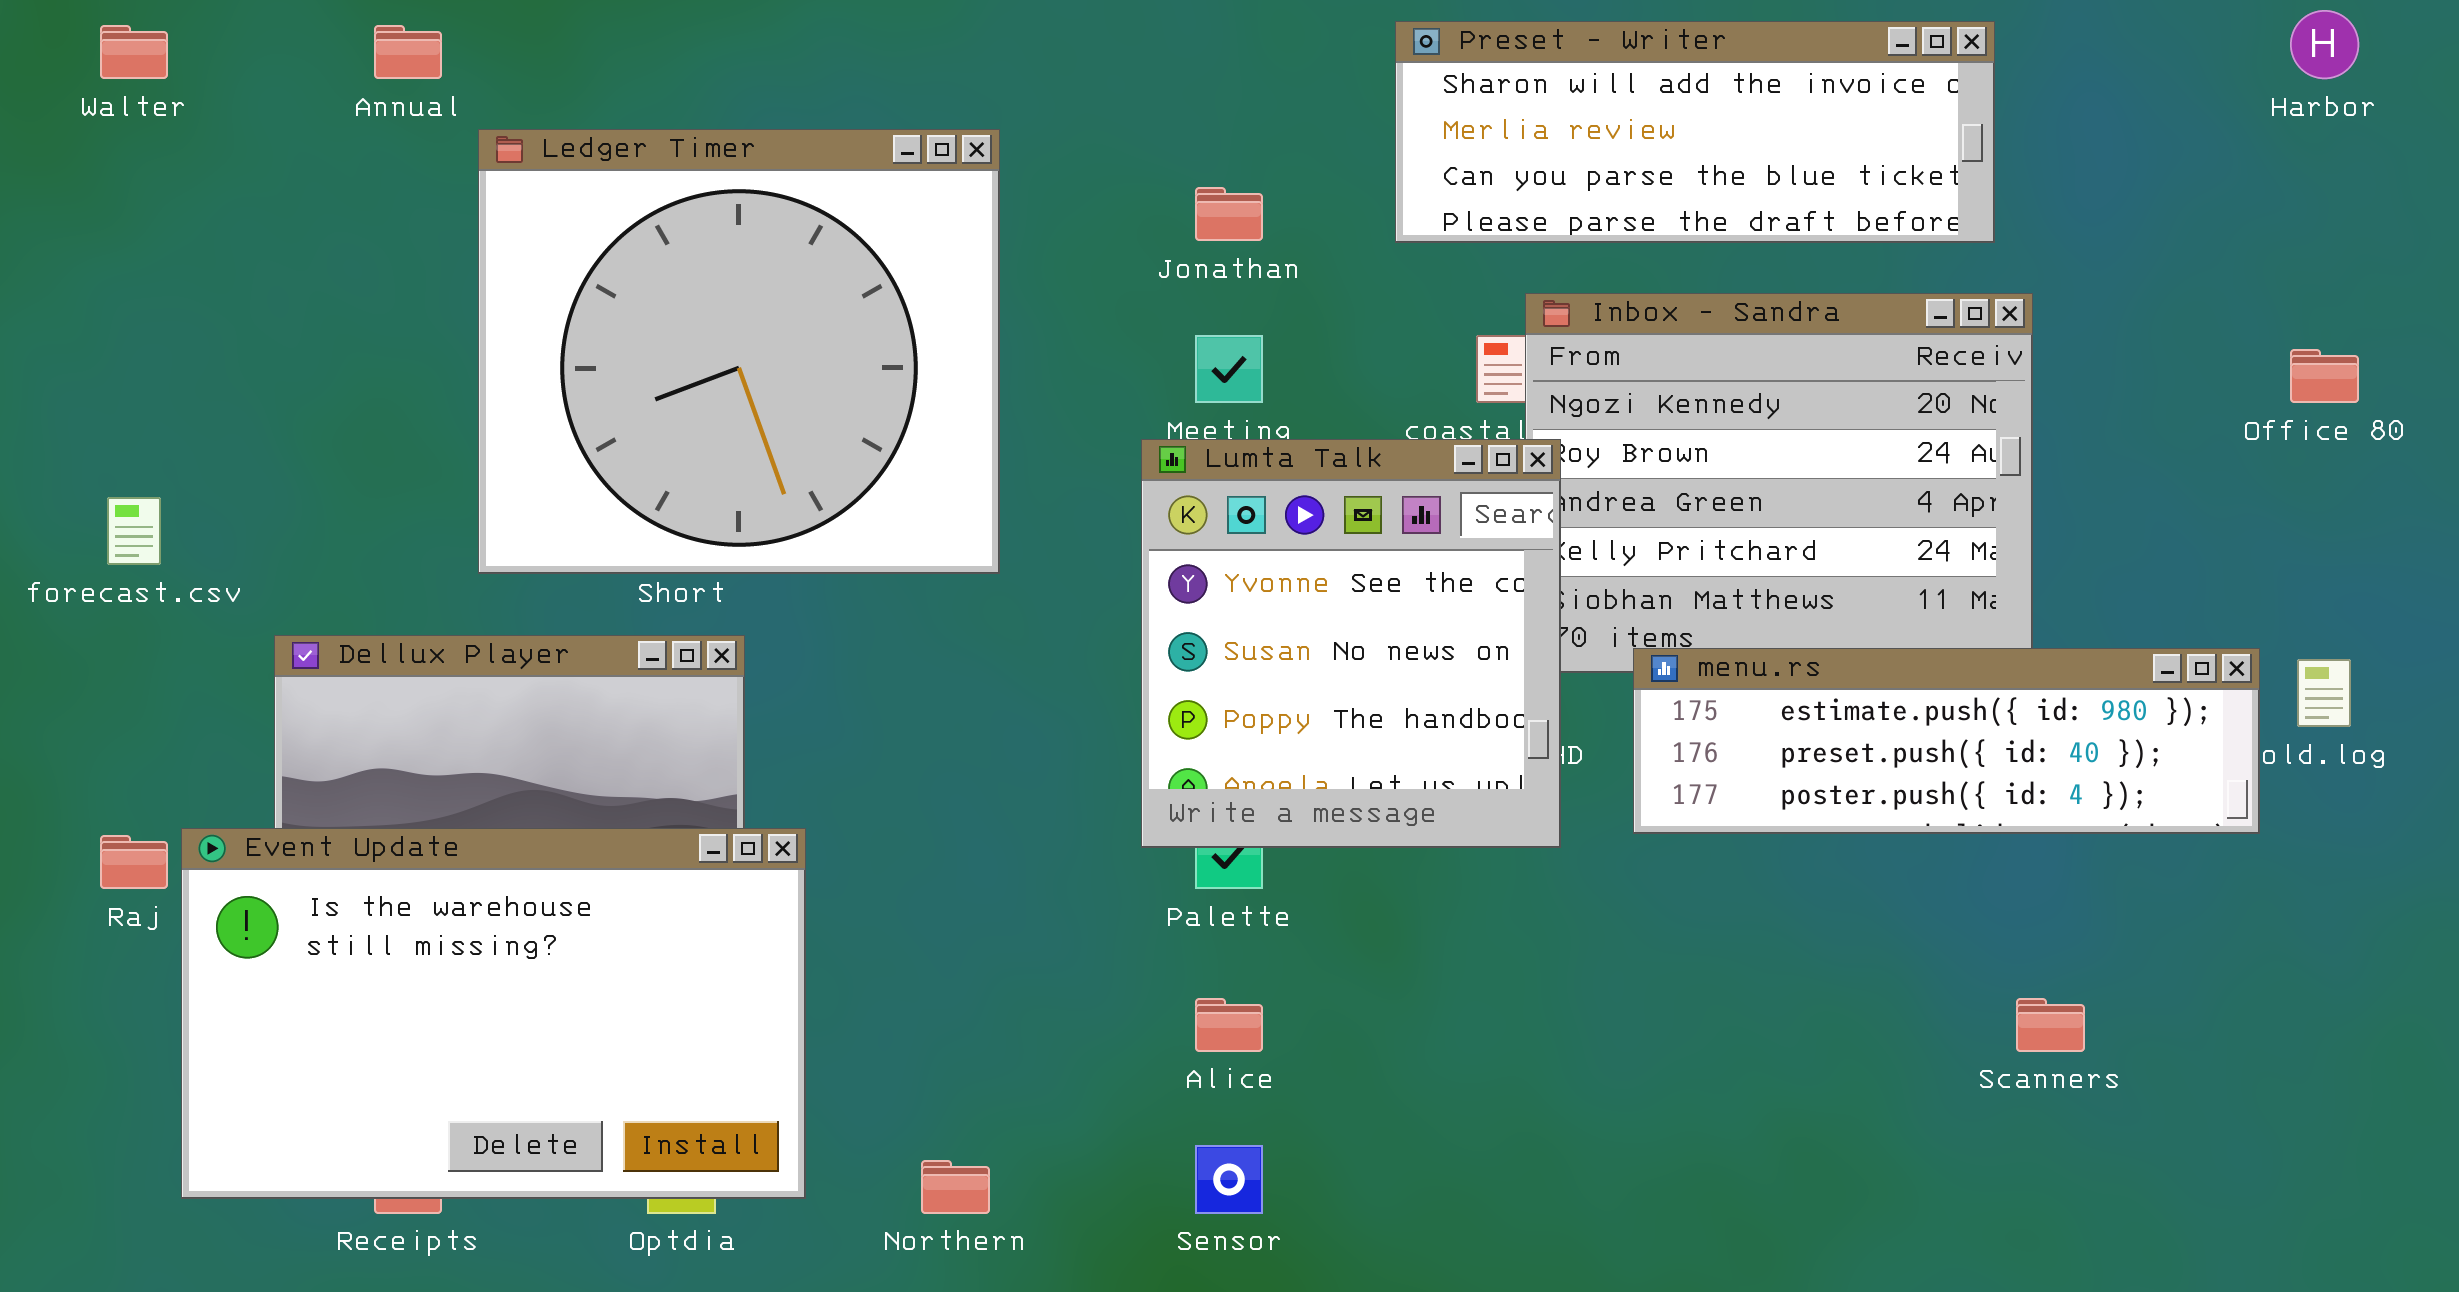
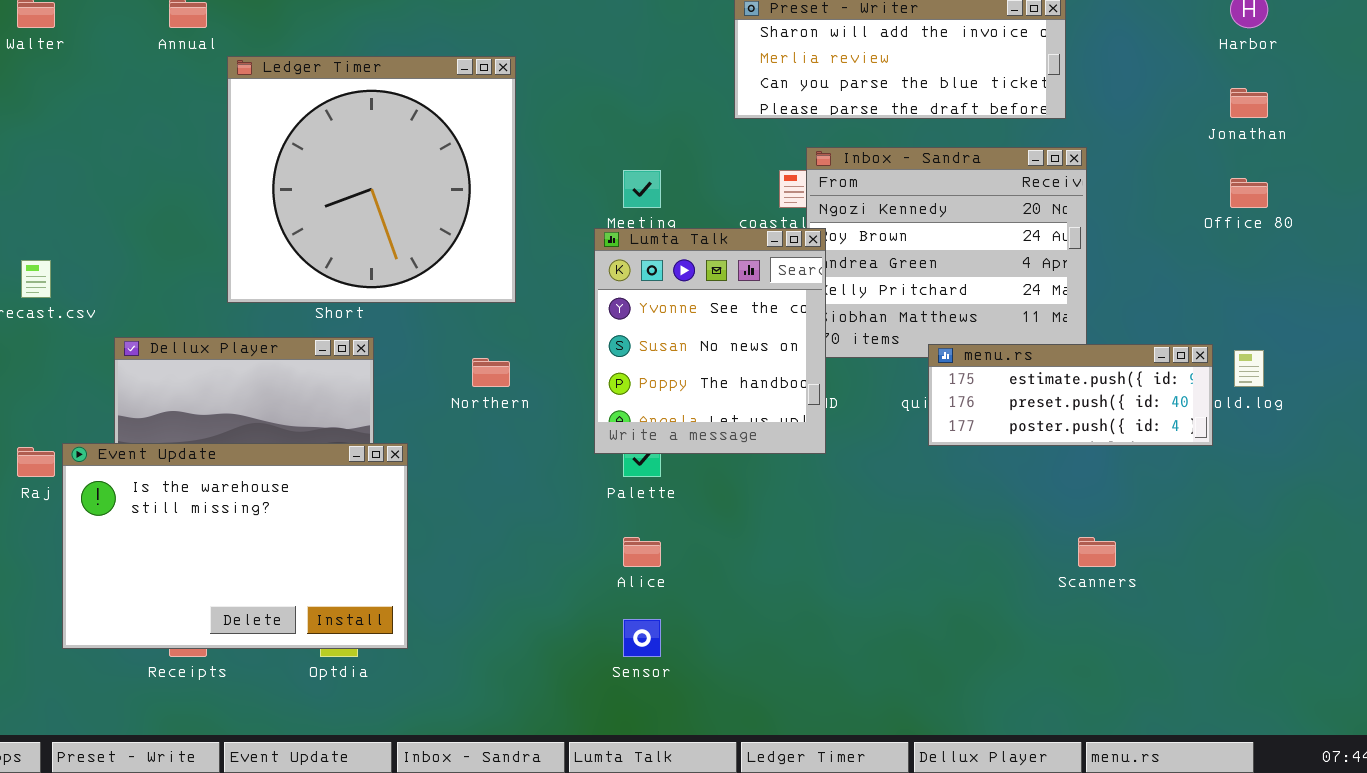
Jonathan: [1195,187,1263,241] -> [1230,88,1268,118], moved
menu.rs: [1633,648,2260,834] -> [928,344,1213,446], resized
Northern: [921,1160,990,1214] -> [472,358,510,387], moved

